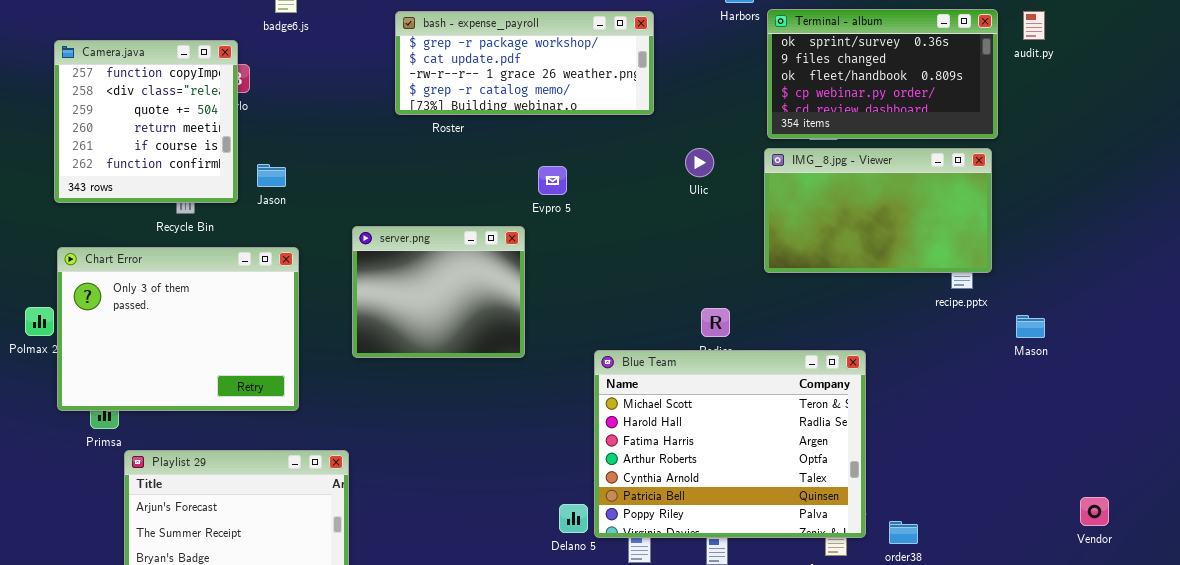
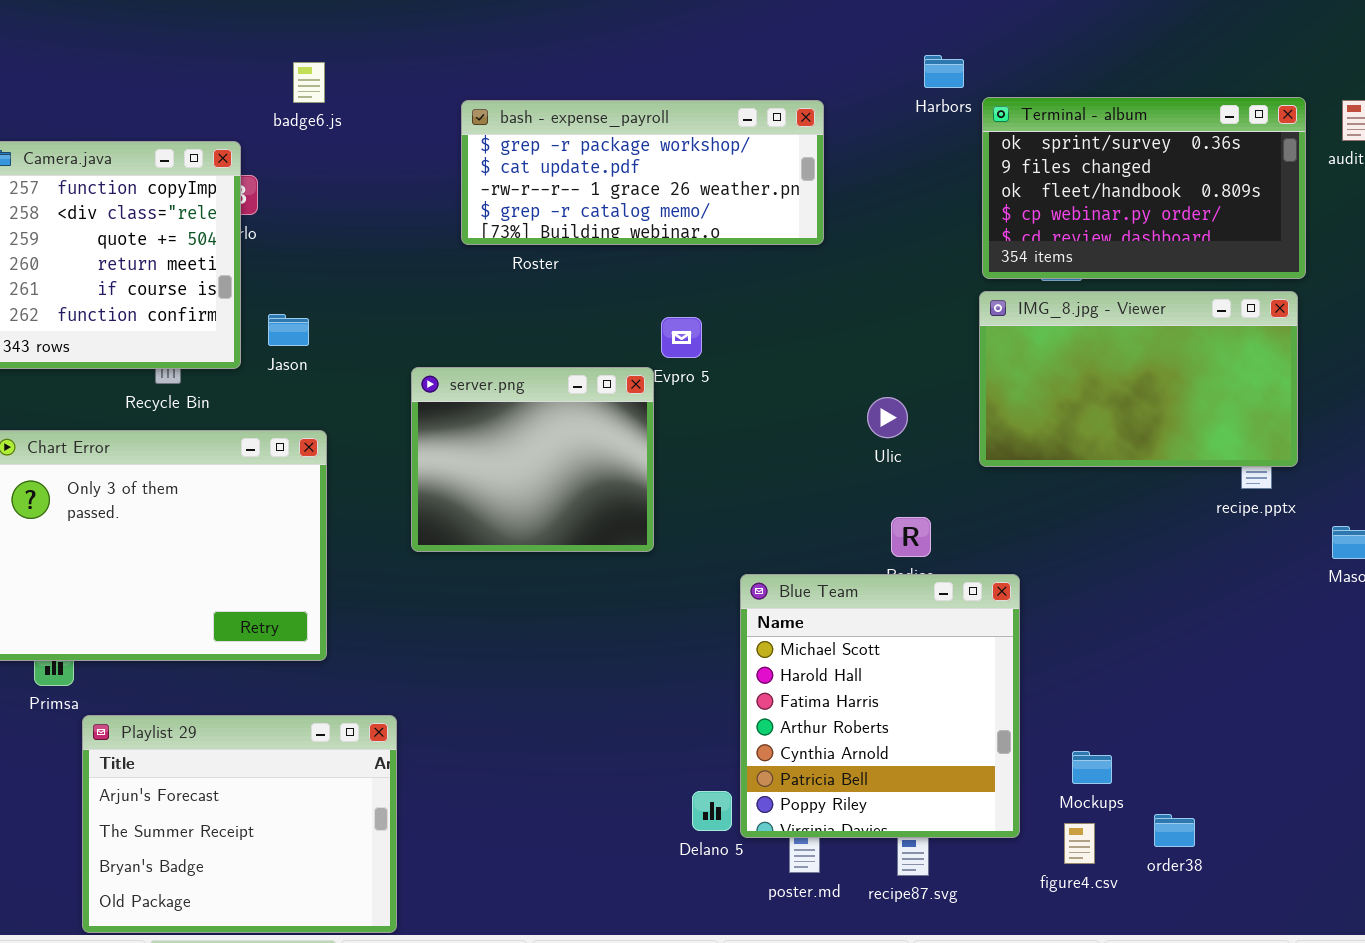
Ulic: [685,148,714,177] -> [867,397,908,438], moved
server.png: [352,226,525,358] -> [411,367,654,552], moved
Blue Team: [594,350,866,538] -> [740,574,1020,838], resized

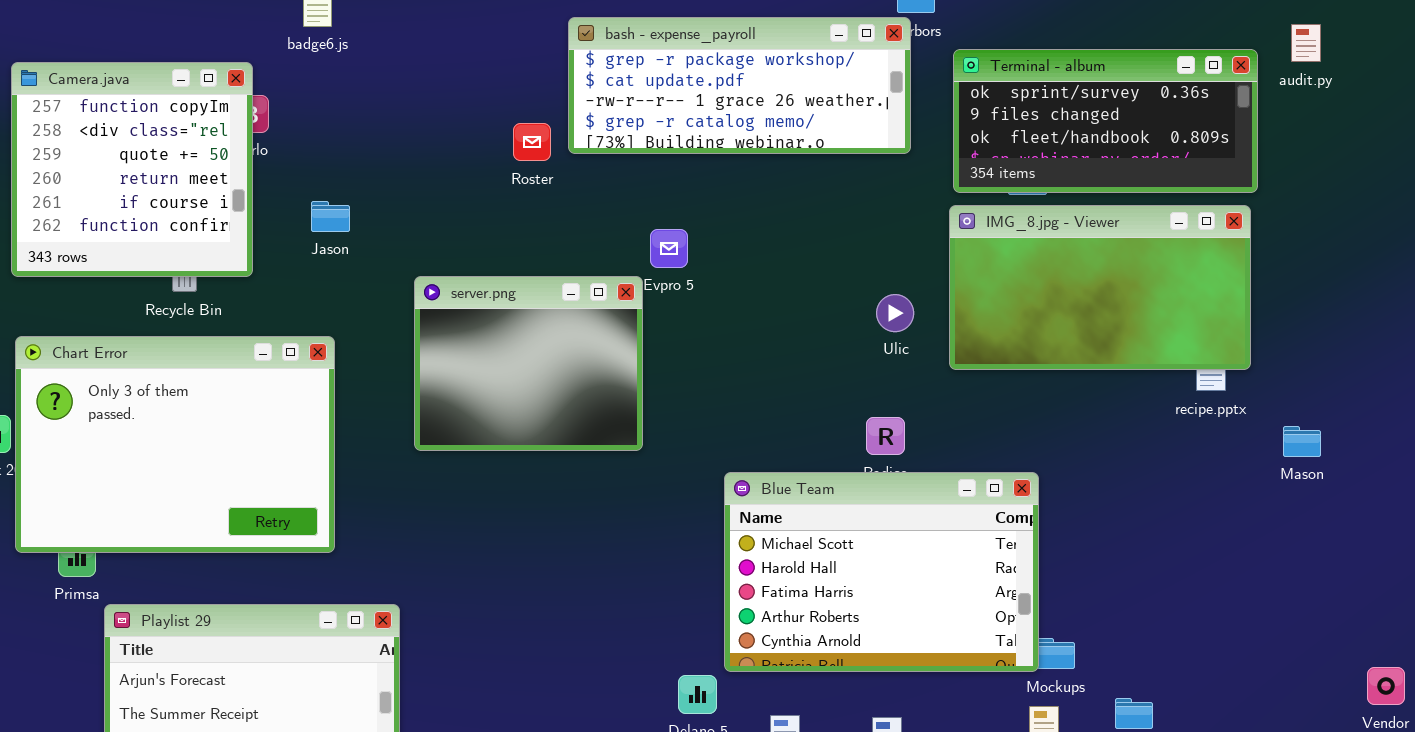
Terminal - album: [982,97,1306,279] -> [953,49,1258,193], resized
bash - expense_payroll: [461,100,824,245] -> [568,17,911,154], moved
Jason: [268,314,309,346] -> [311,201,350,232], moved
Ulic: [867,397,908,438] -> [876,294,914,332], moved
Blue Team: [740,574,1020,838] -> [724,472,1039,672], resized

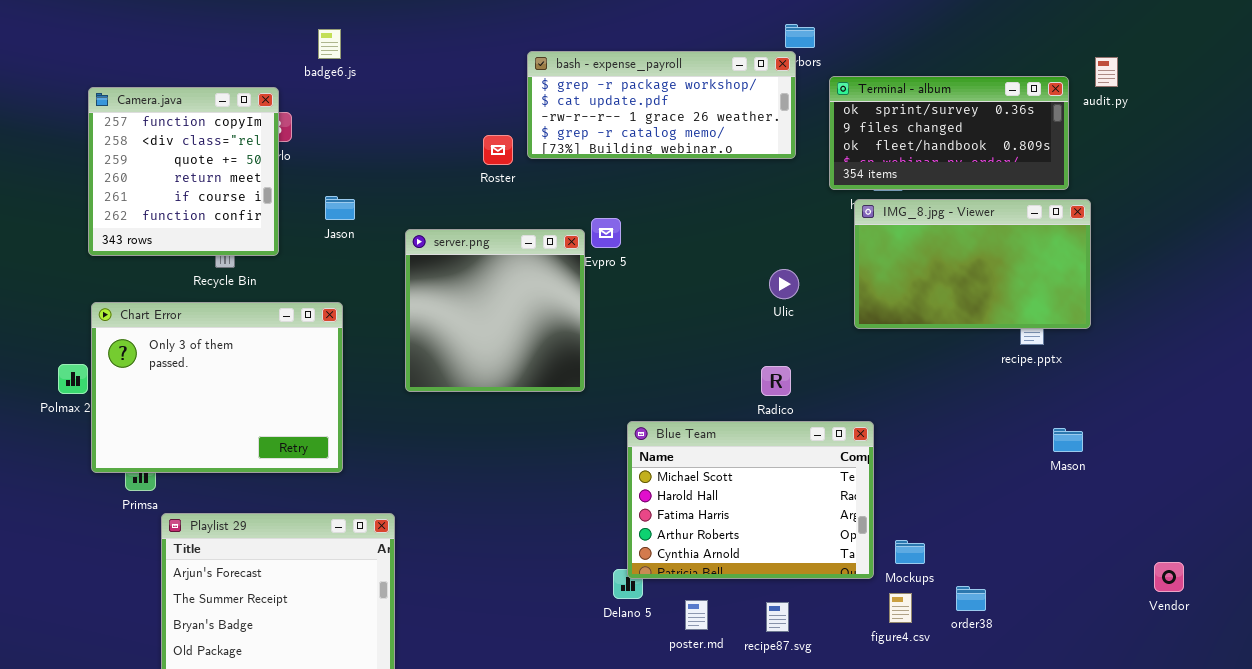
IMG_8.jpg - Viewer: [949,205,1251,370] -> [854,199,1091,329], moved
server.png: [414,276,643,451] -> [405,229,585,392], resized
Mason: [1283,426,1321,457] -> [1053,428,1083,452], moved
Blue Team: [724,472,1039,672] -> [627,421,874,579], moved

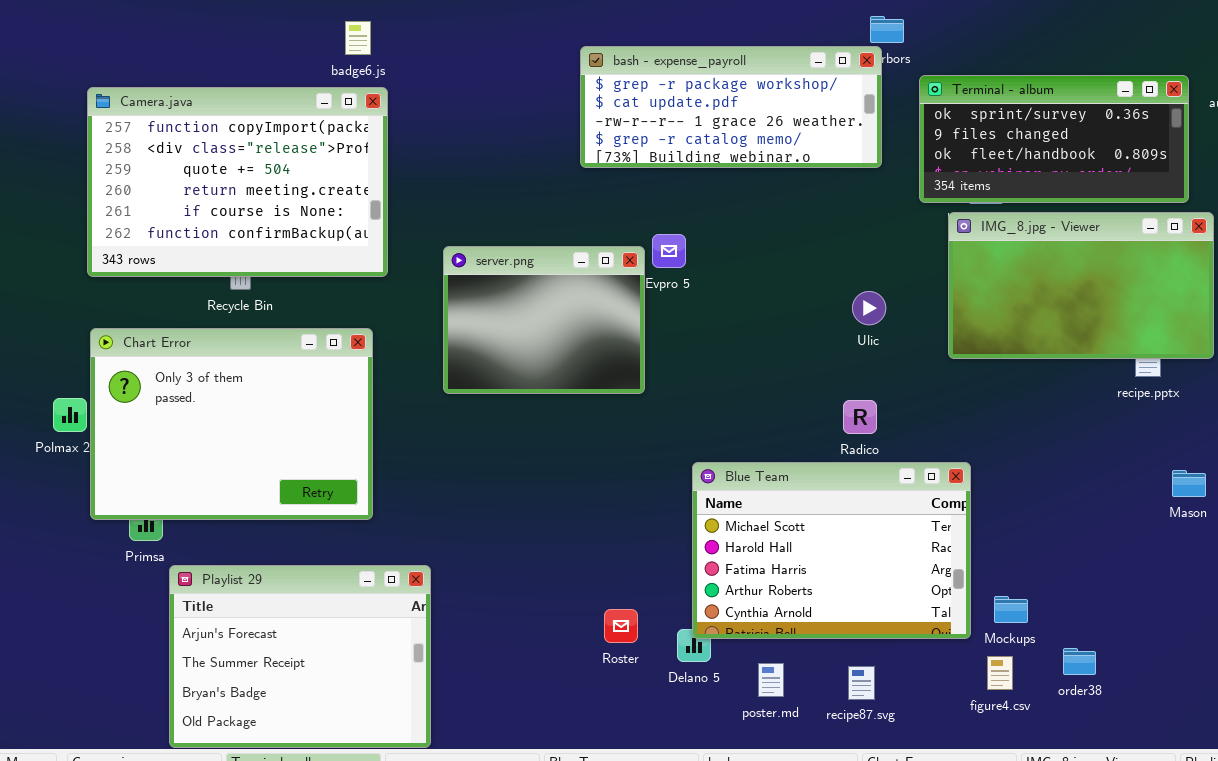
Camera.java: [88,87,279,256] -> [87,87,388,277], resized
Roster: [483,135,513,165] -> [604,609,638,643], moved
server.png: [405,229,585,392] -> [443,246,645,394], resized

